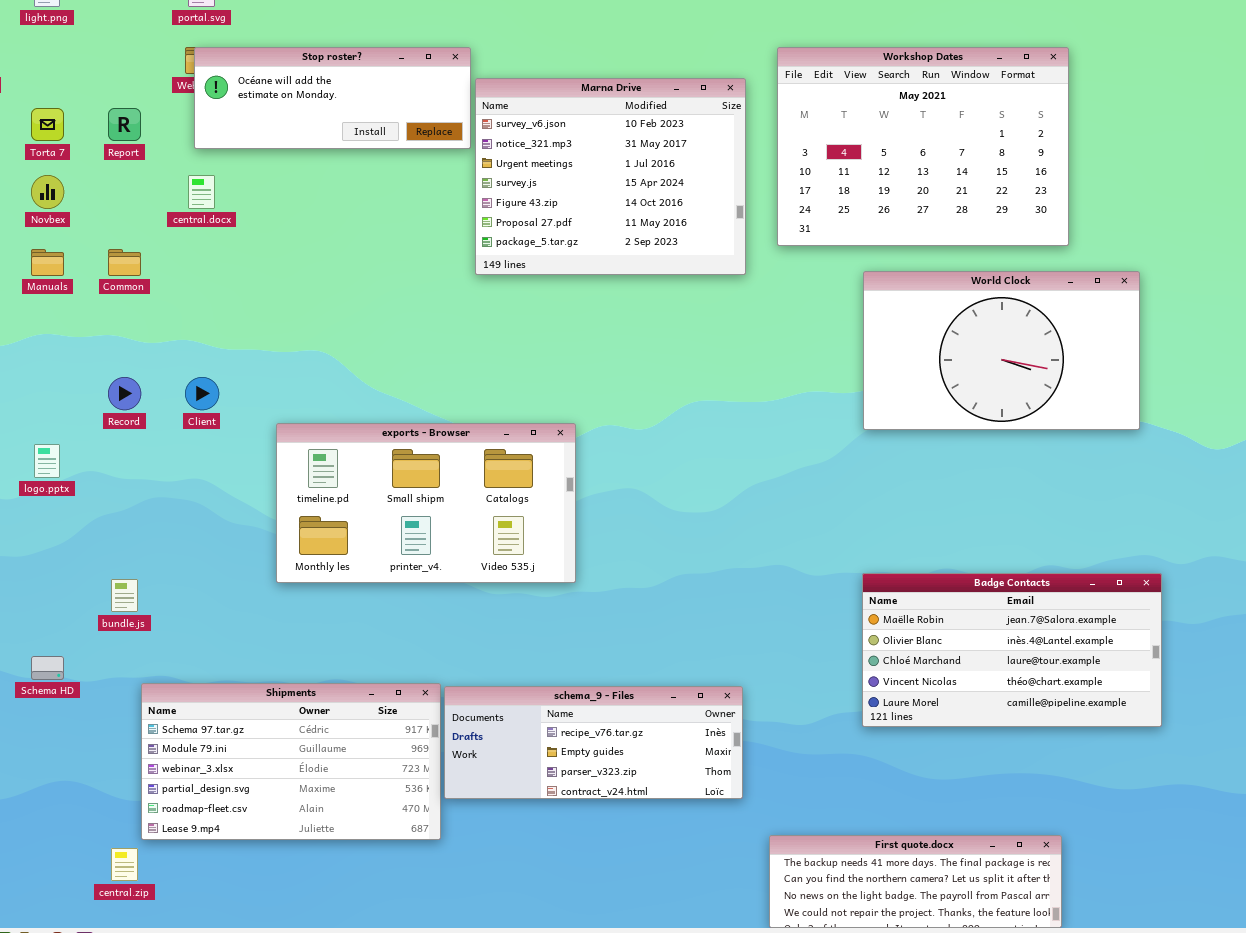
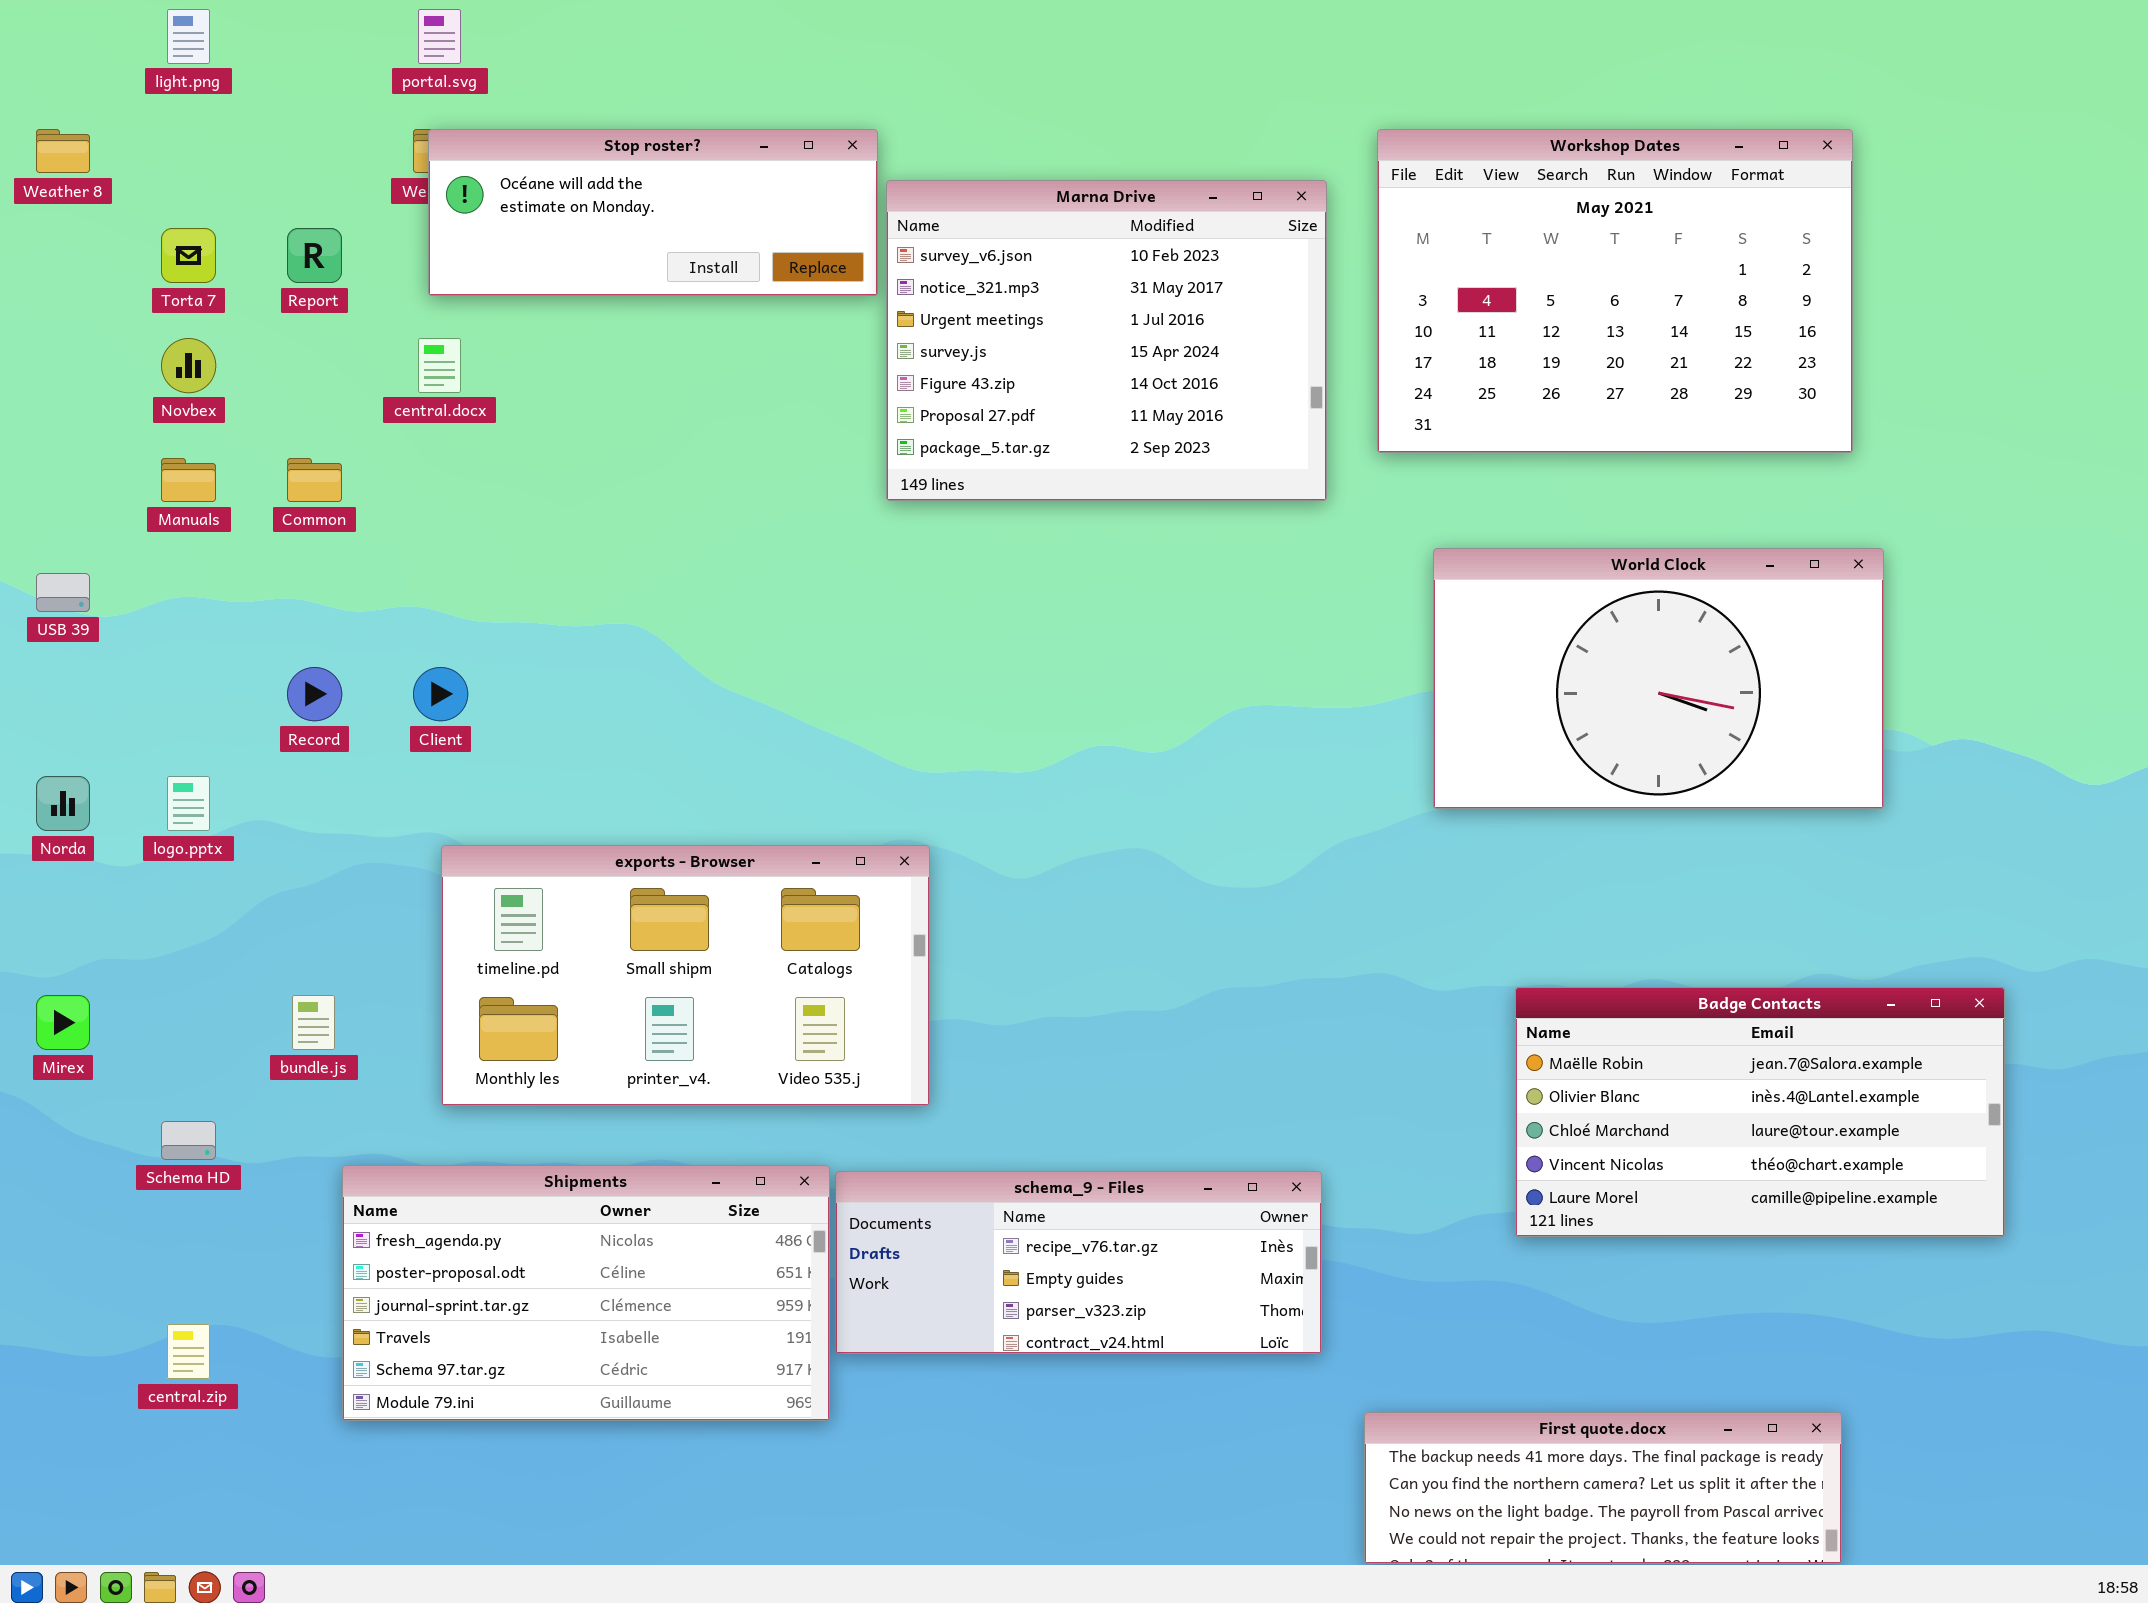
World Clock: [863,271,1140,430] -> [1433,548,1884,809], moved
exports - Browser: [276,423,576,583] -> [441,845,930,1106], moved
Shipments: [141,683,441,840] -> [342,1165,830,1421], scrolled up 4 rows
central.zip: [111,848,138,881] -> [167,1324,210,1379], moved

